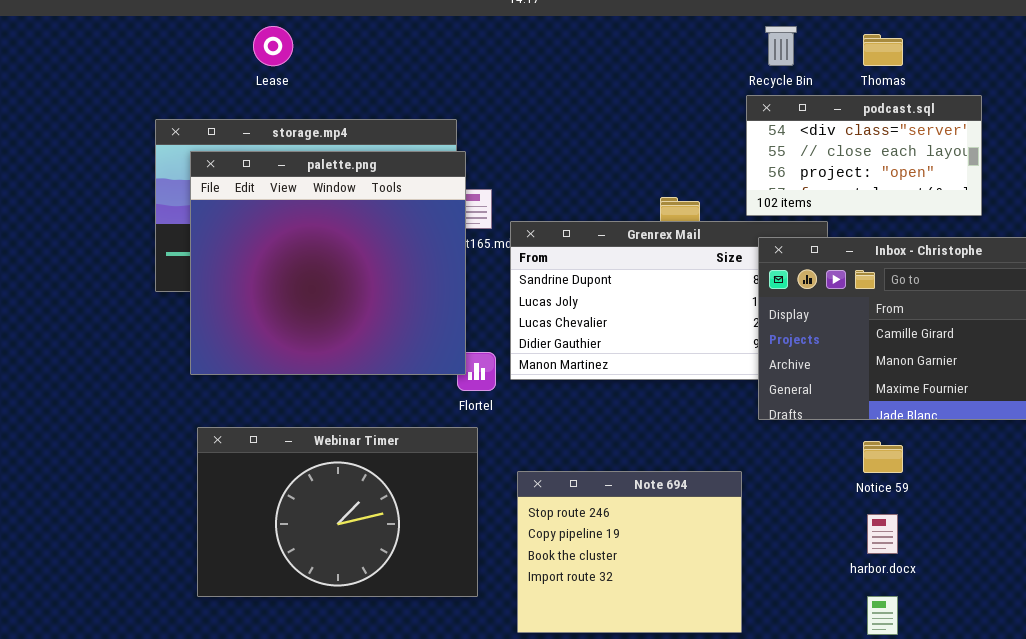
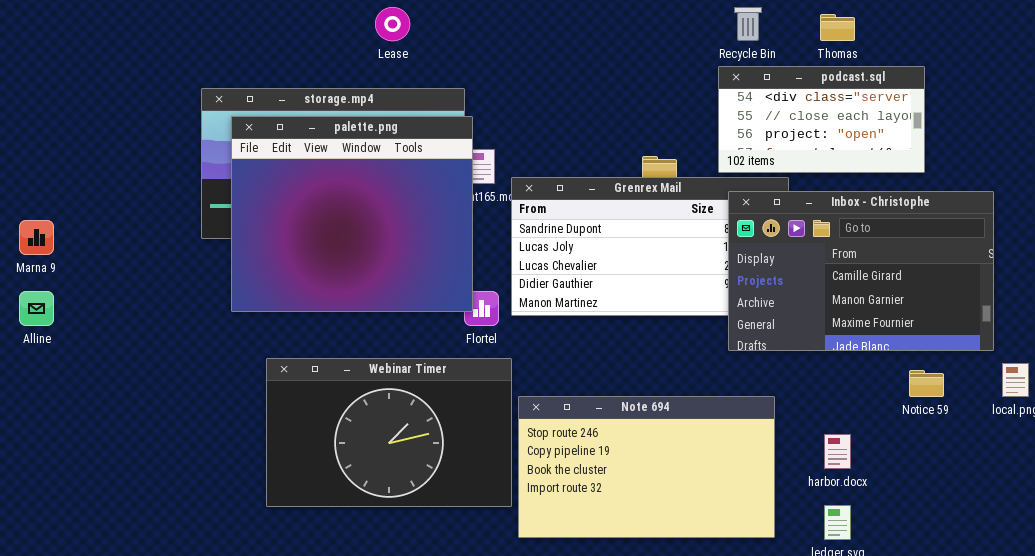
Lease: [253,26,293,66] -> [375,7,410,41], moved
Webinar Timer: [197,427,478,597] -> [266,358,512,507], moved
Notice 59: [863,441,903,473] -> [909,370,944,397], moved
Note 694: [517,471,742,633] -> [518,396,775,538], resized

